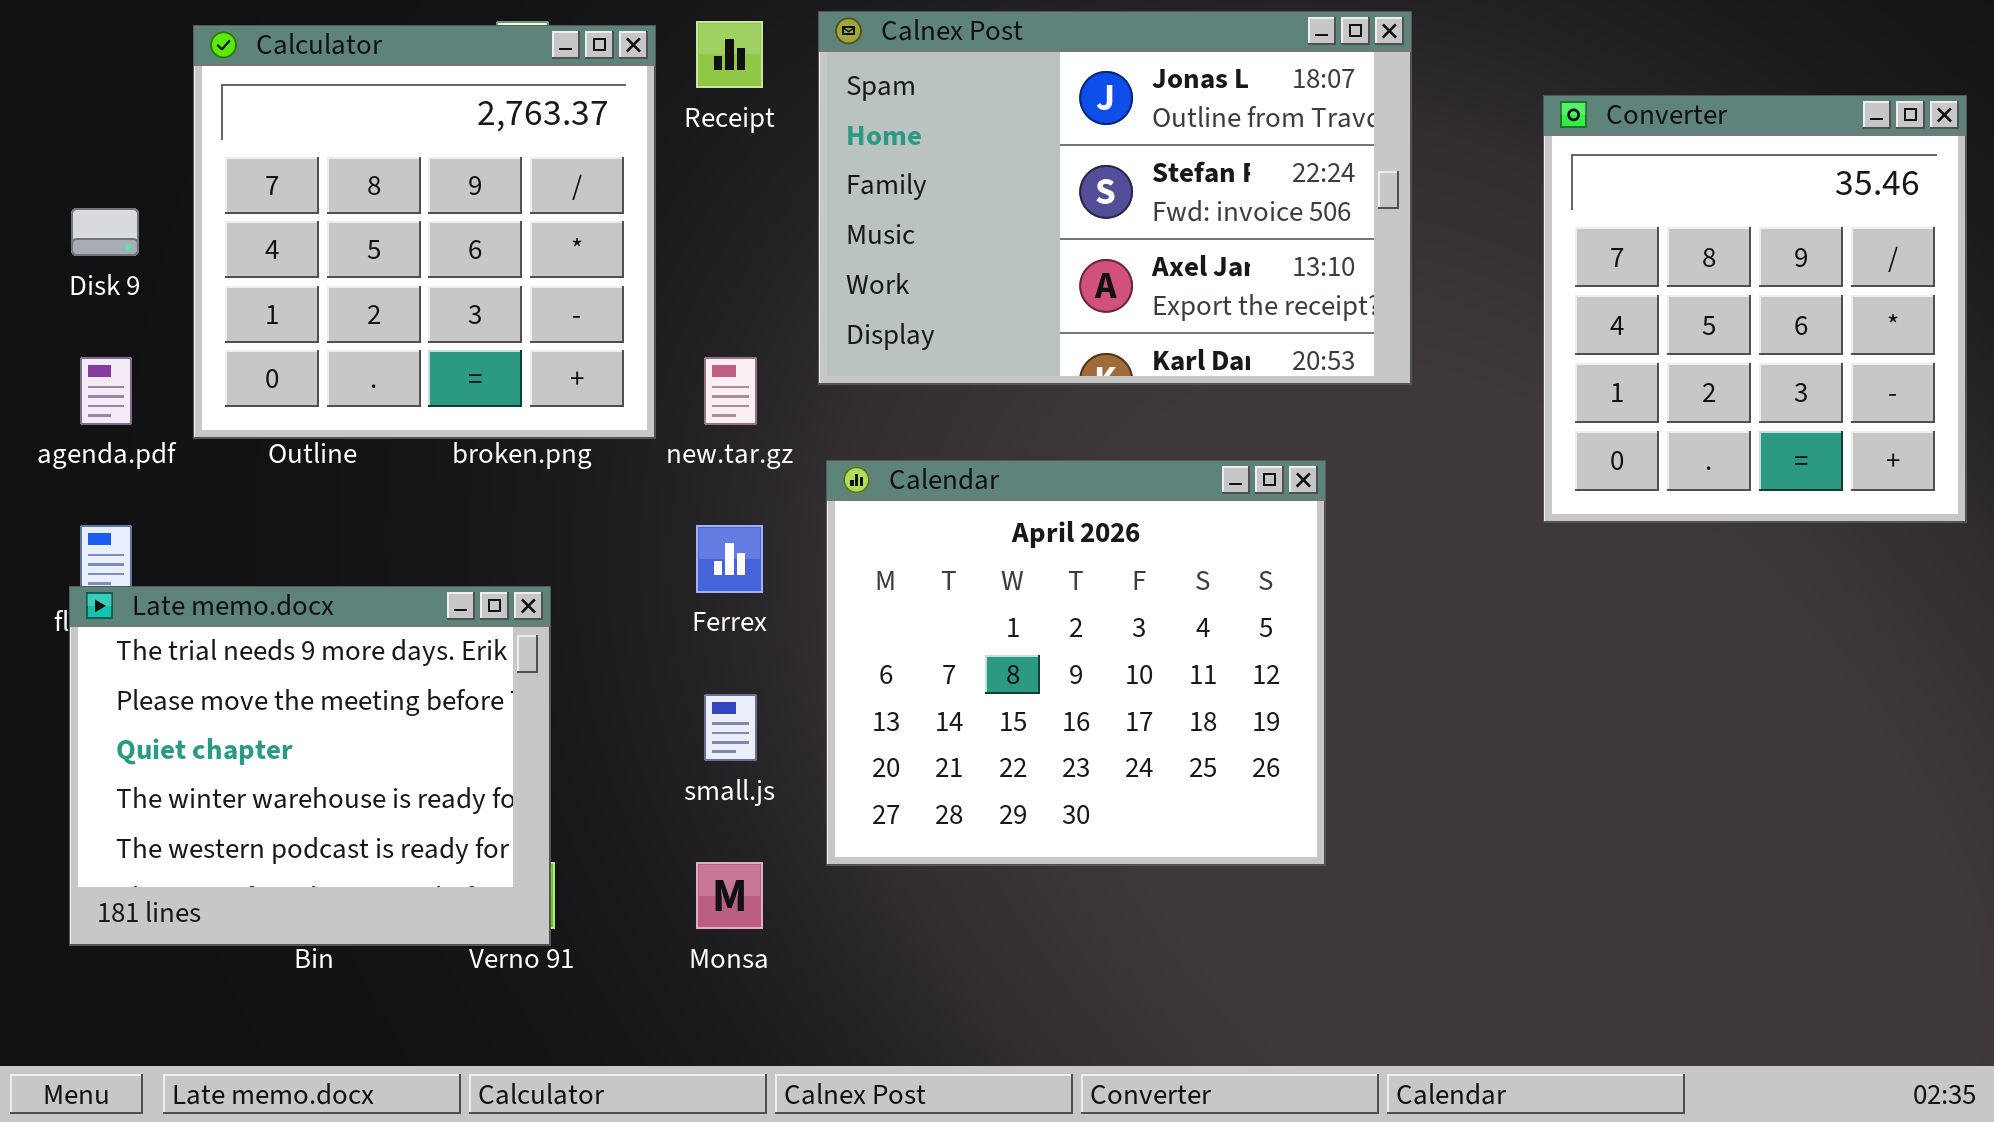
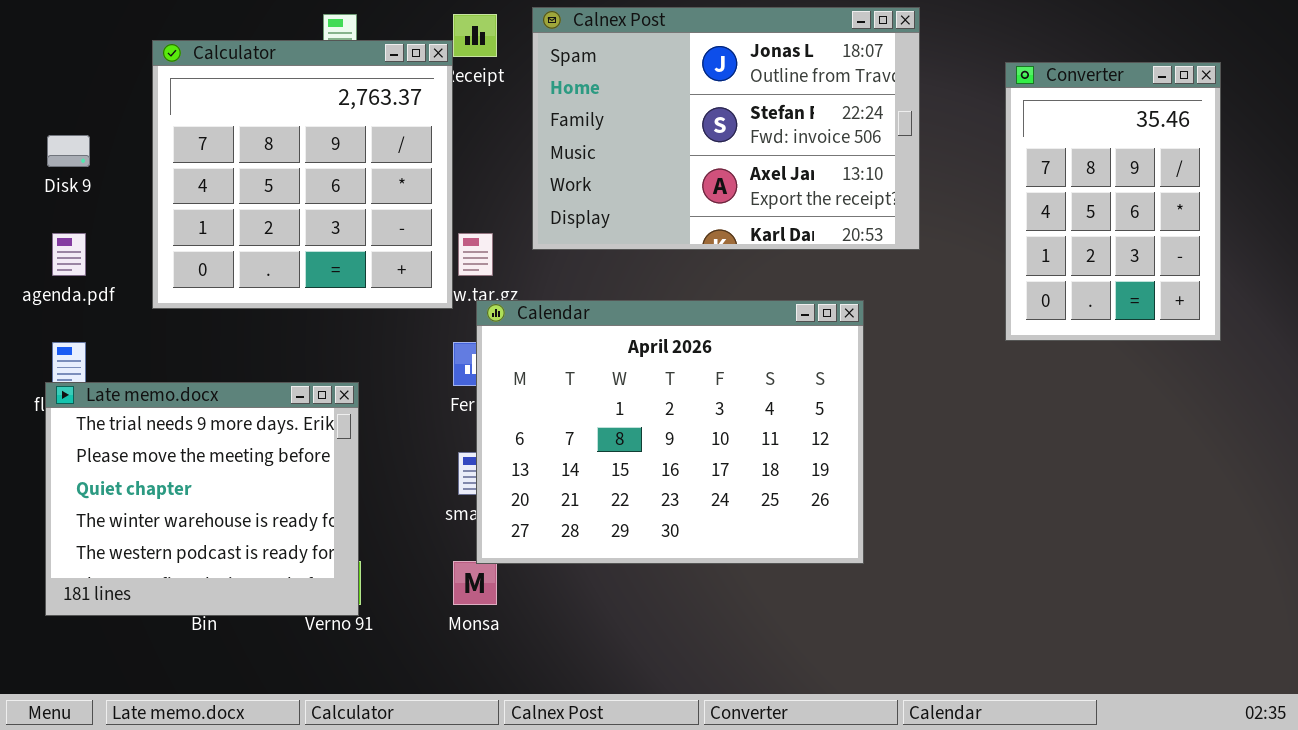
Calculator: [193,25,656,439] -> [152,40,453,309], moved
Converter: [1543,95,1967,523] -> [1005,62,1221,341], resized
Calendar: [826,460,1326,866] -> [476,300,864,564], resized

